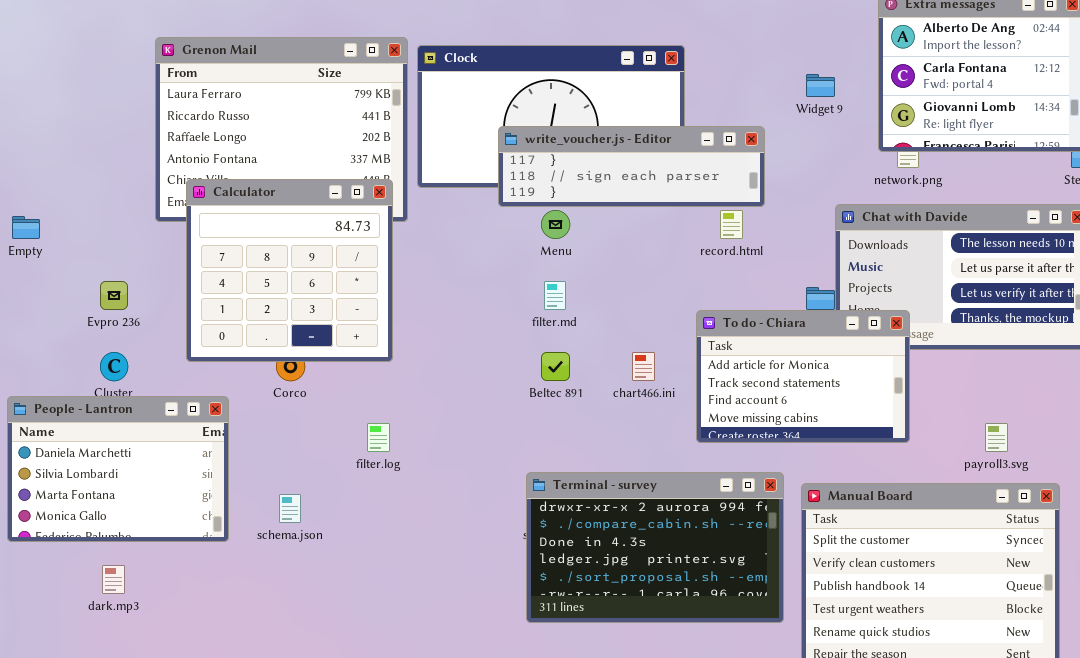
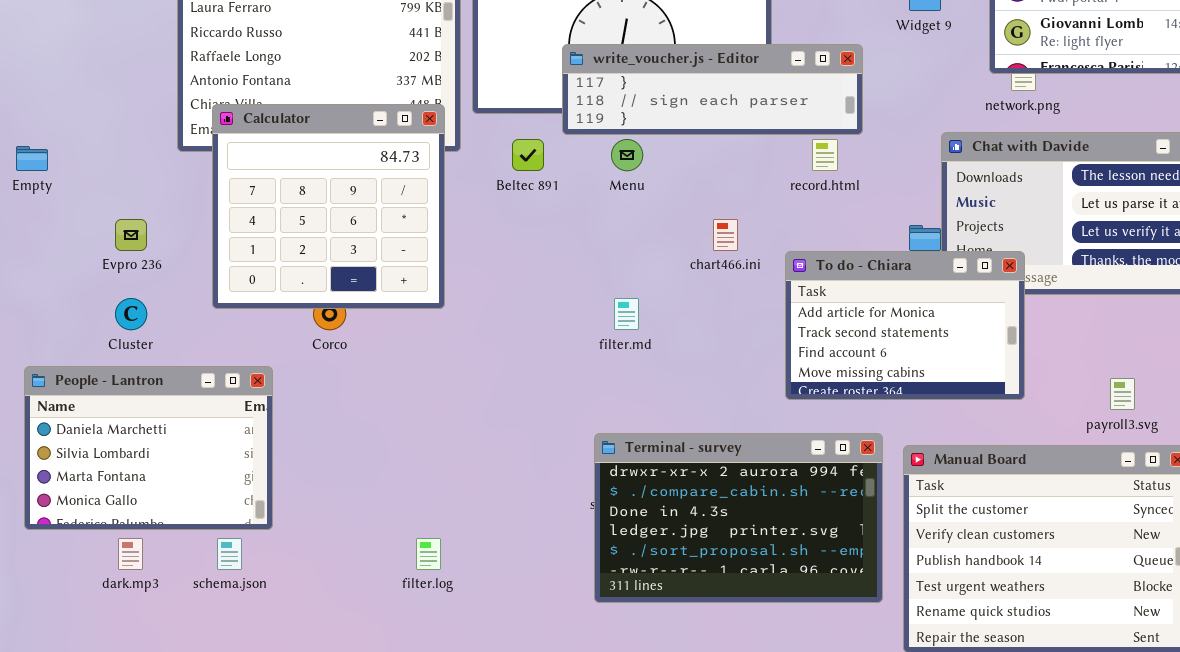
filter.md: [544,281,566,310] -> [614,298,639,330], moved
Beltec 891: [541,352,570,381] -> [512,139,544,171], moved
chart466.ini: [632,352,655,381] -> [713,219,738,251], moved
People - Lantron: [7,396,229,542] -> [24,366,273,530], moved
filter.log: [367,423,390,452] -> [416,538,441,570], moved
schema.json: [279,494,301,523] -> [217,538,242,570], moved

